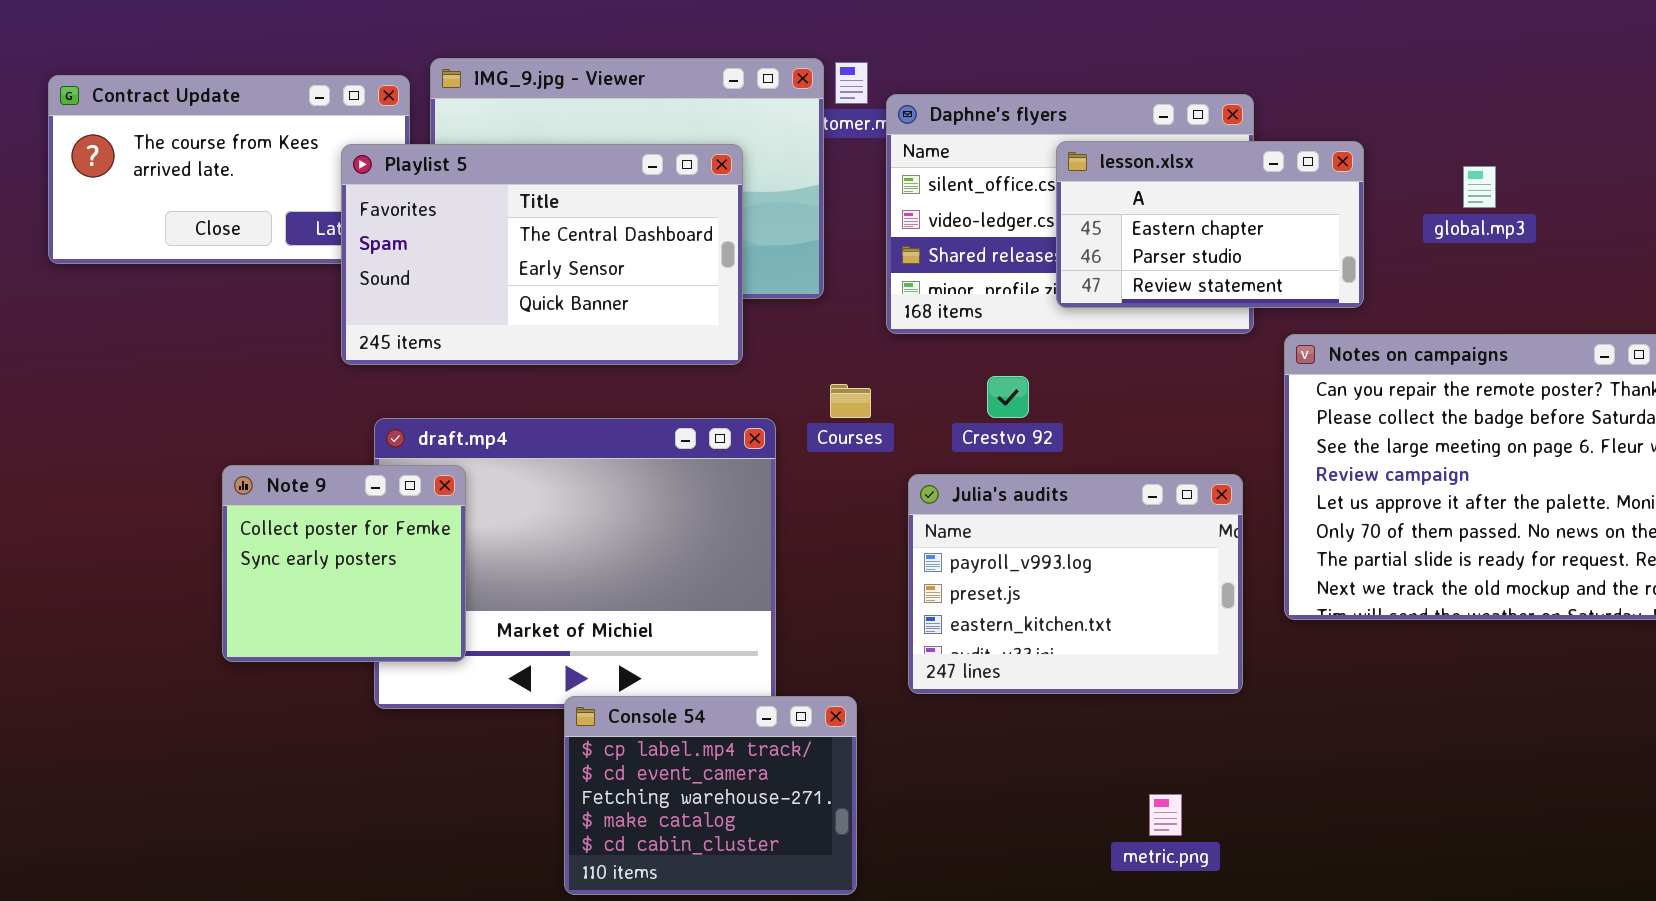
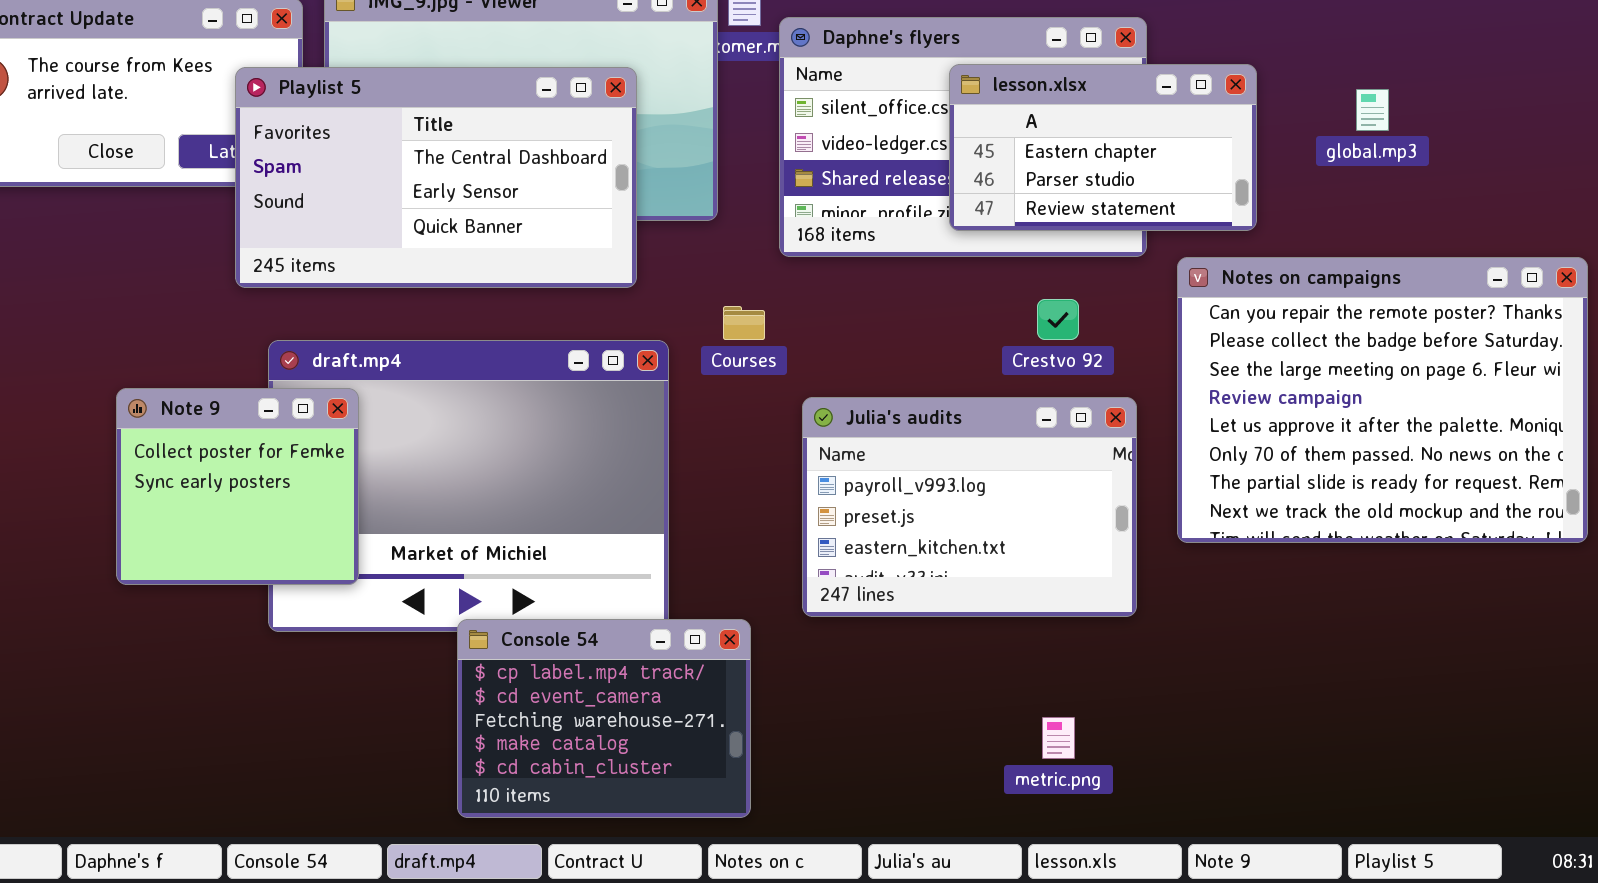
Crestvo 92: [987,376,1029,418] -> [1037,299,1079,340], moved

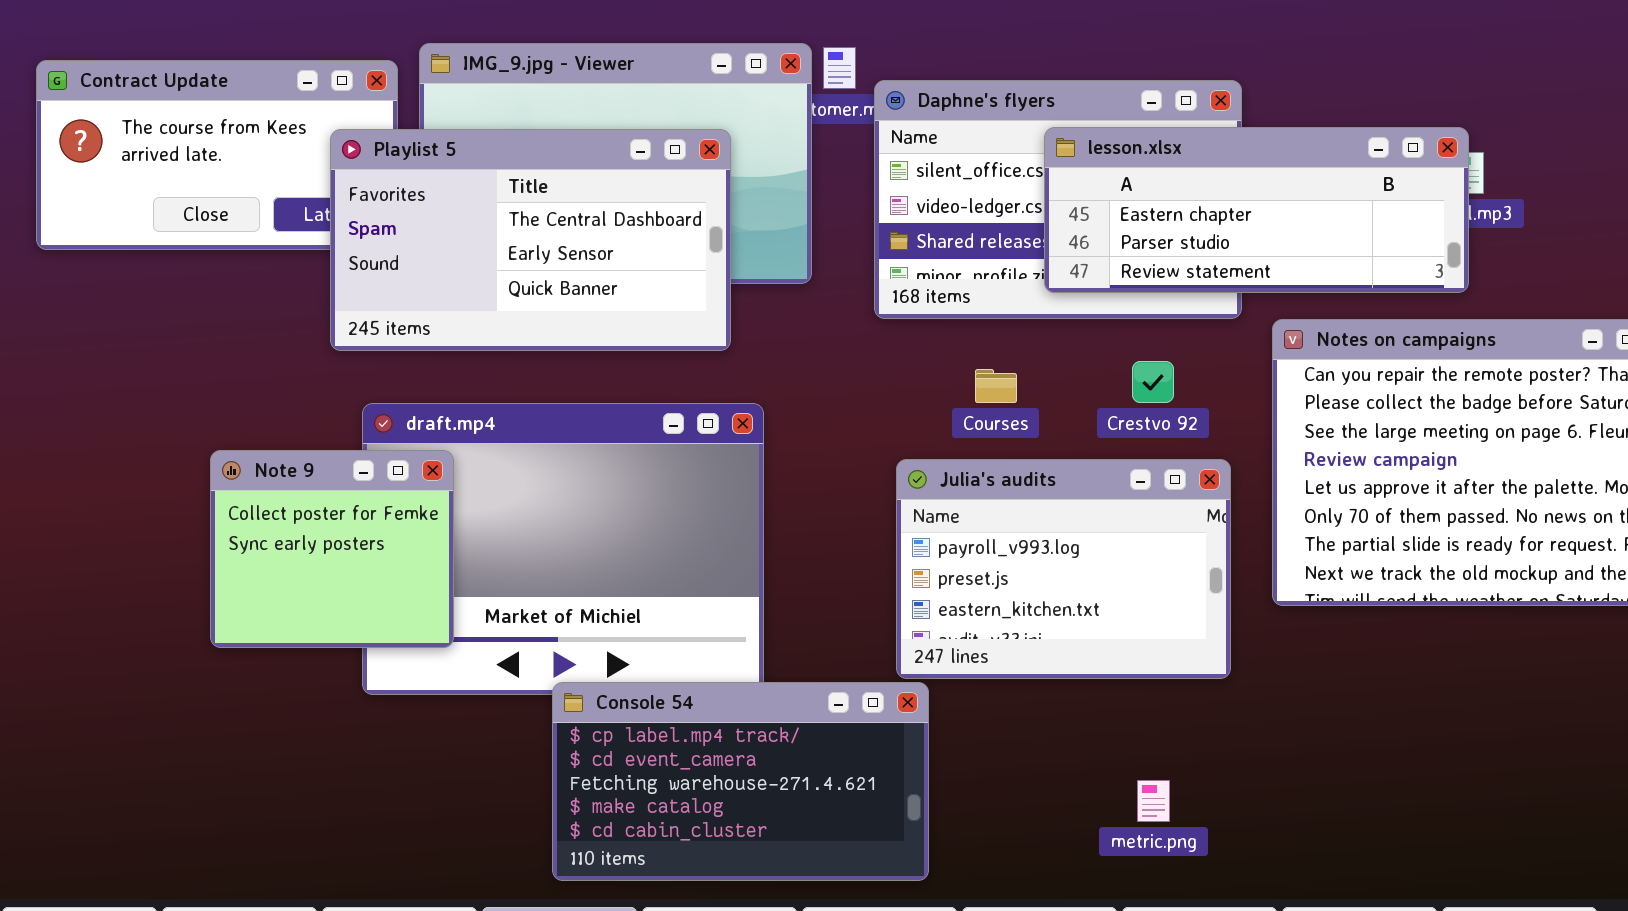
lesson.xlsx: [949,64,1257,231] -> [1044,127,1469,293], resized
Courses: [723,306,765,340] -> [975,369,1017,403], moved
Console 54: [457,619,751,818] -> [552,682,929,881], resized

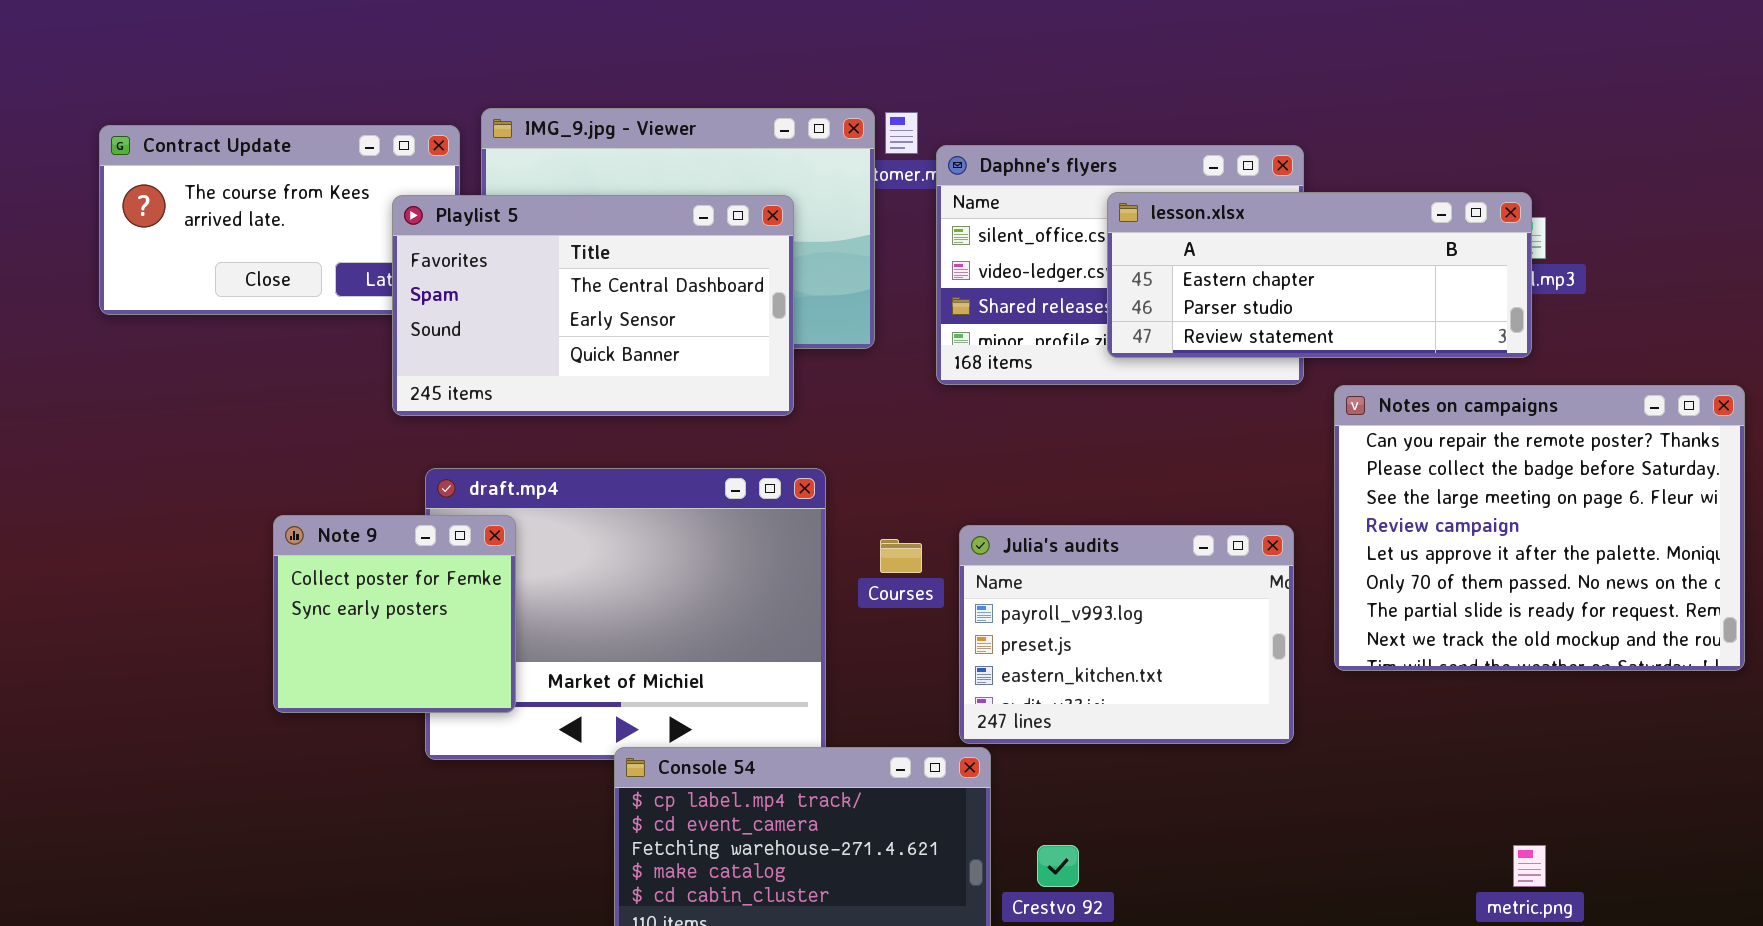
Crestvo 92: [1132,361,1174,403] -> [1037,845,1079,887], moved
Courses: [975,369,1017,403] -> [880,539,922,573], moved
metric.png: [1137,780,1170,822] -> [1513,845,1546,887], moved

